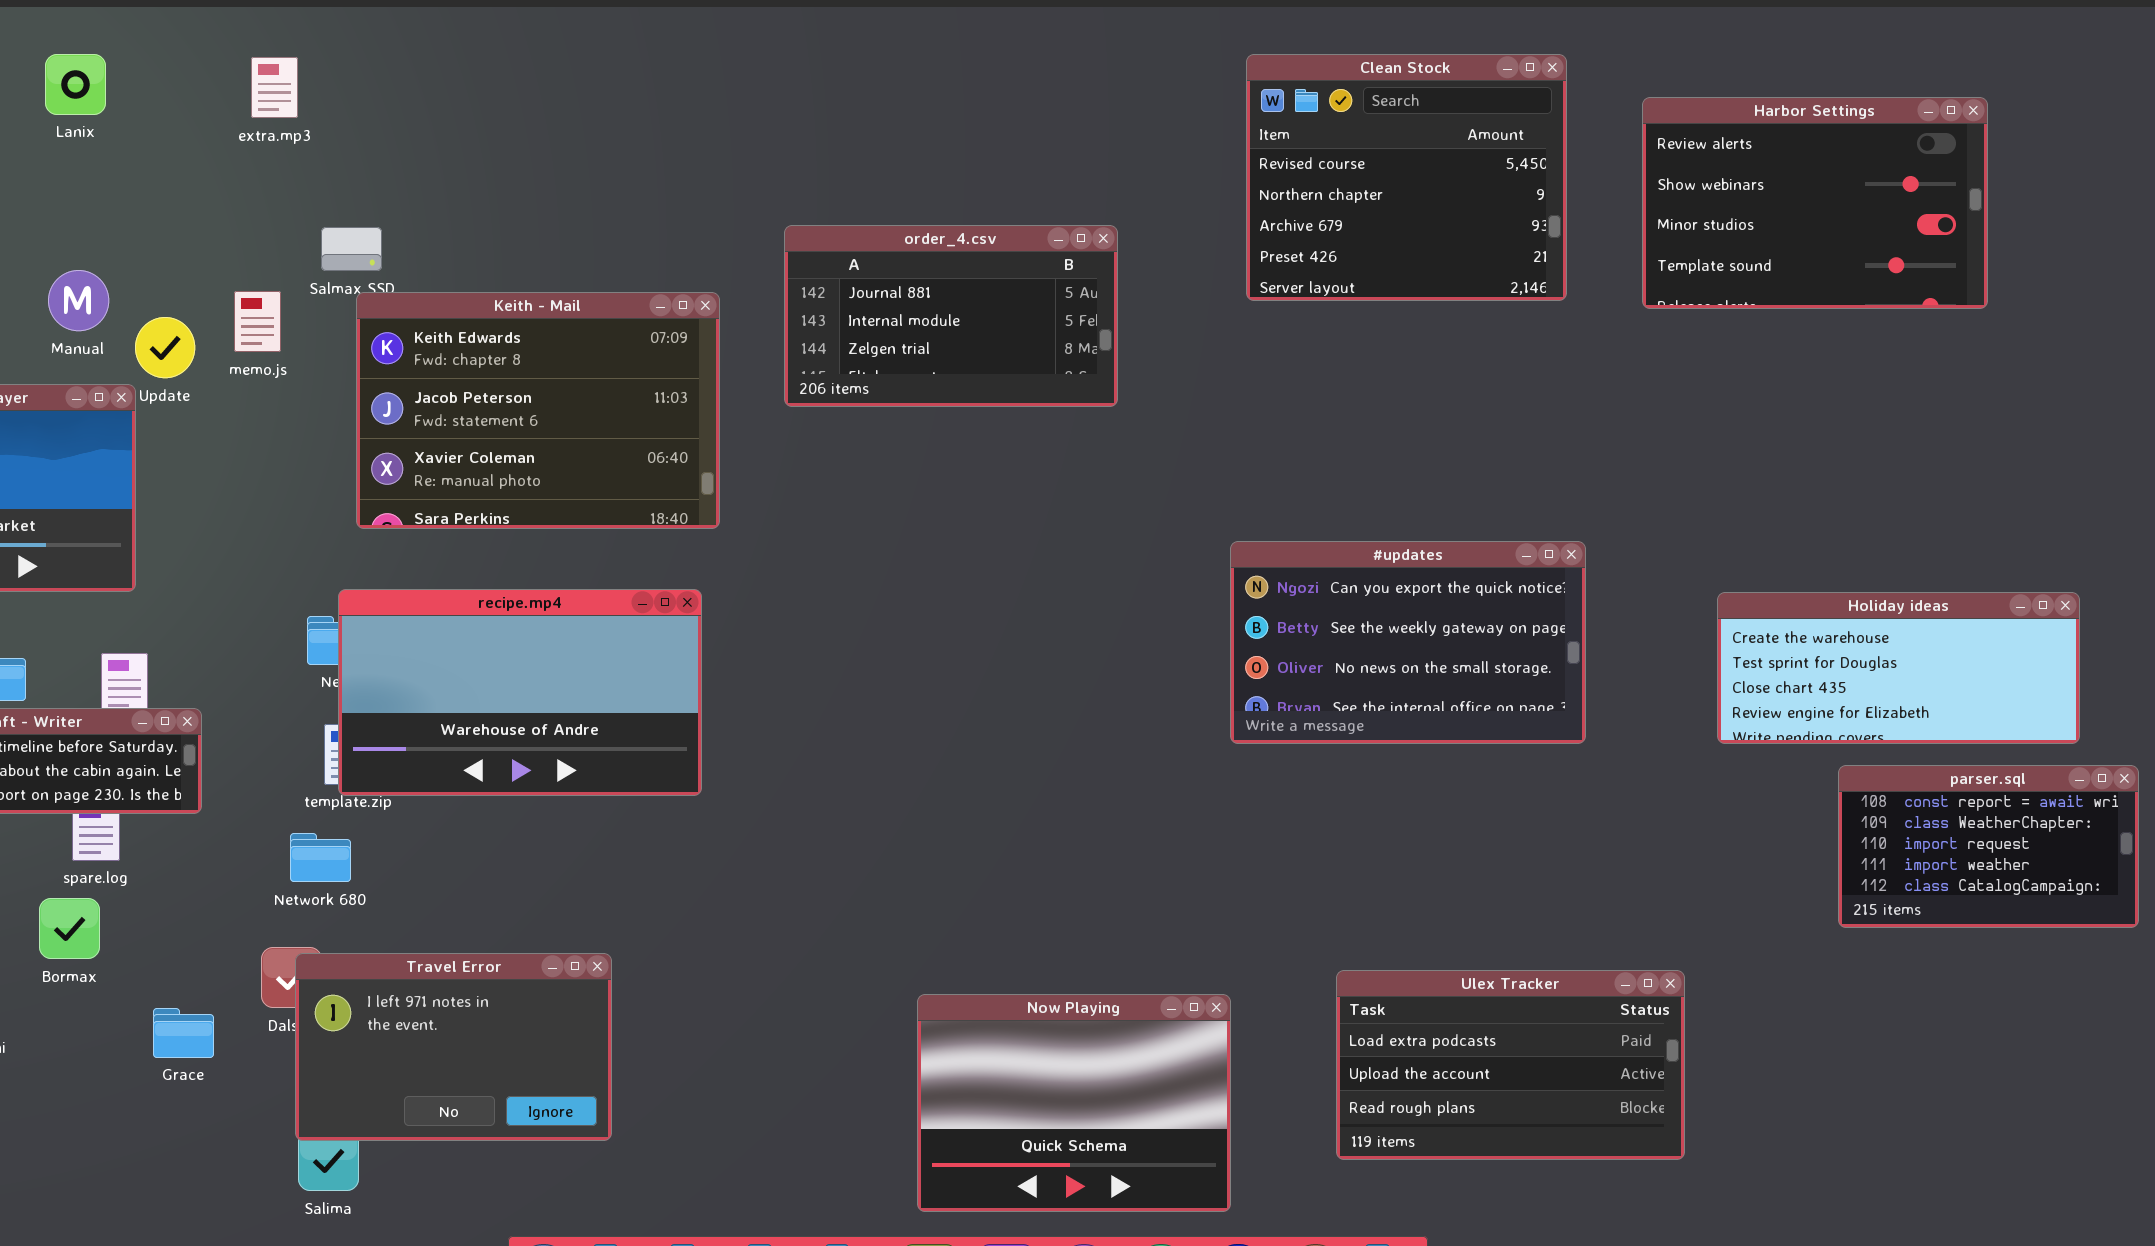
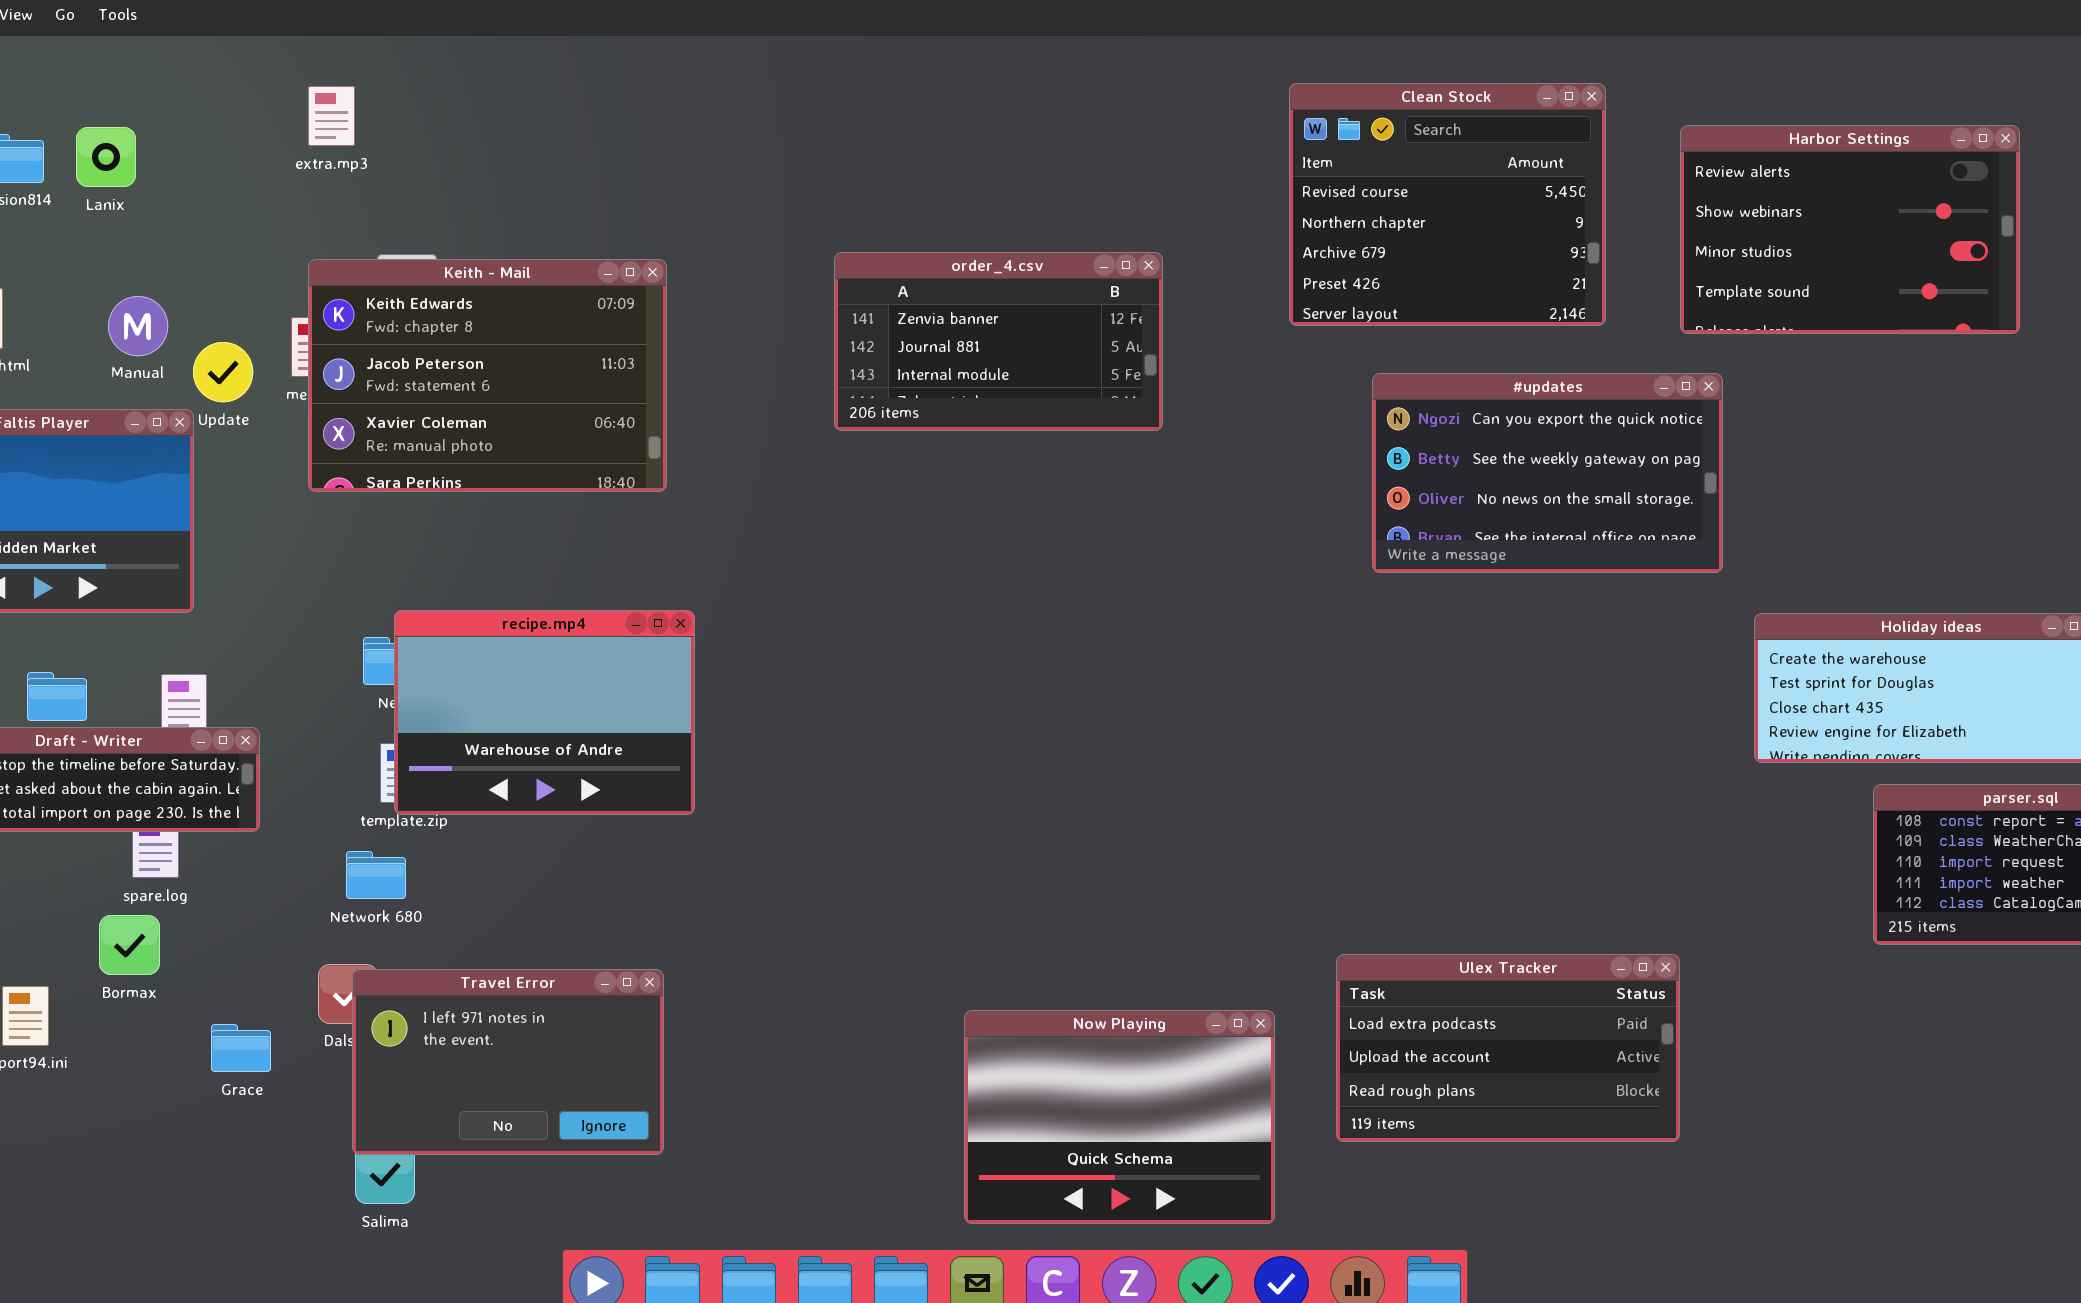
Lanix: [45,54,106,115] -> [76,127,136,187], moved
order_4.csv: [784,225,1118,407] -> [834,252,1163,431], scrolled up 1 row
Keith - Mail: [356,292,720,529] -> [308,259,667,492], moved
#updates: [1230,541,1586,744] -> [1372,373,1723,573], moved
recipe.mp4: [338,589,702,796] -> [394,610,695,815], resized
Ulex Tracker: [1336,970,1685,1160] -> [1336,954,1680,1142], moved

